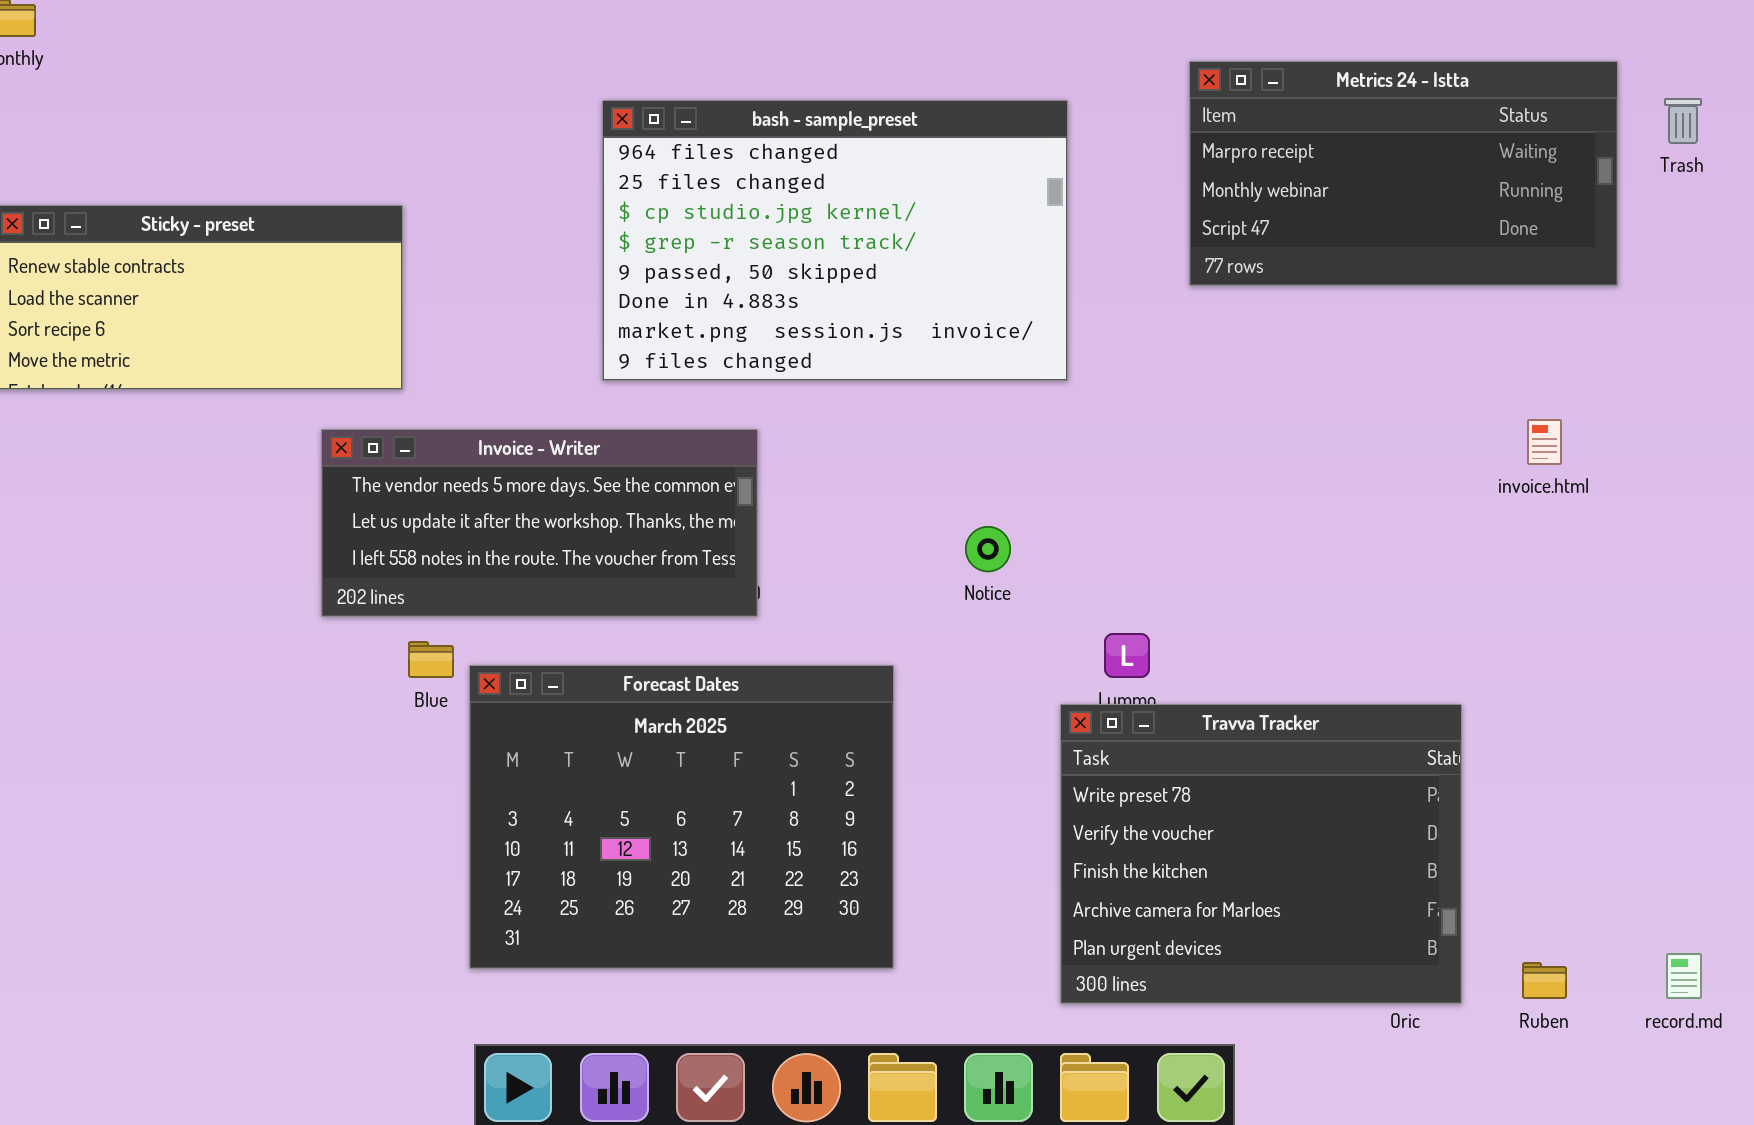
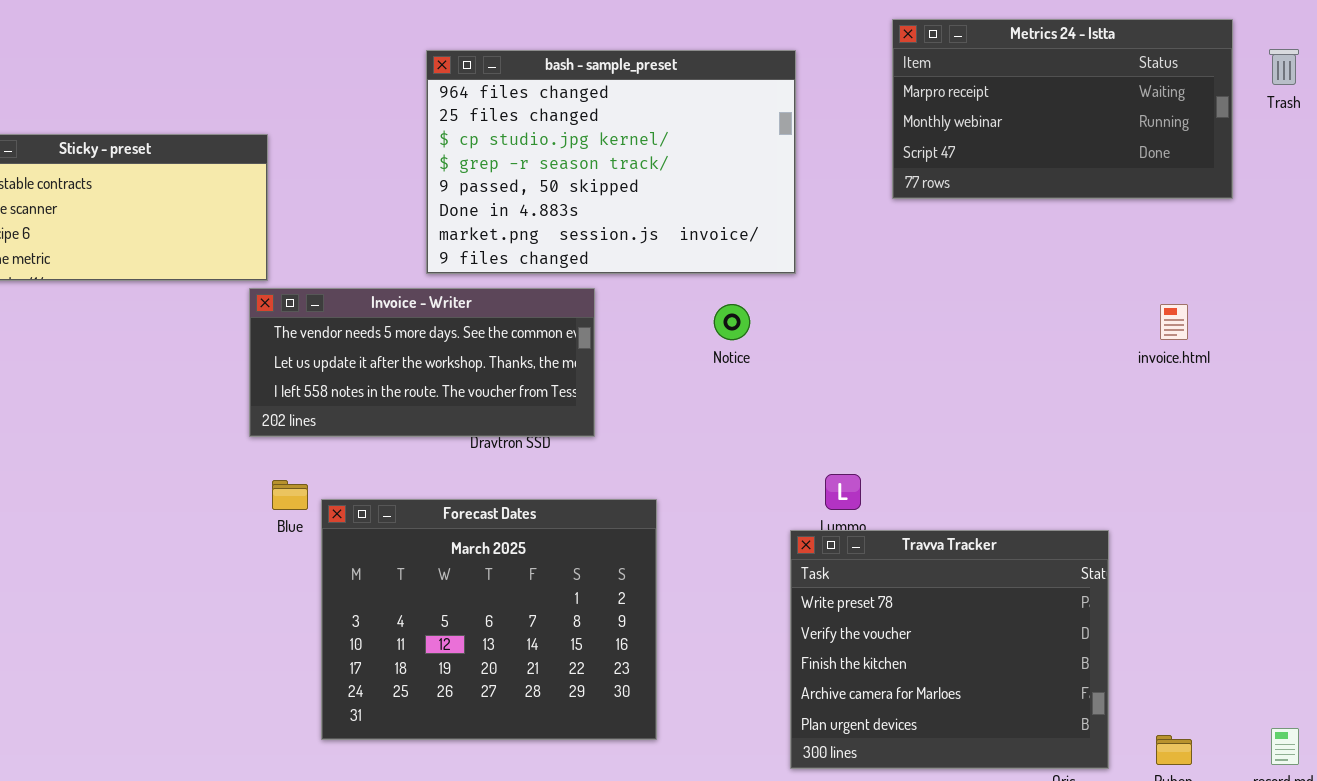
Invoice - Writer: [321,429,758,617] -> [249,288,595,437], moved
Notice: [965,526,1011,572] -> [714,304,750,340], moved

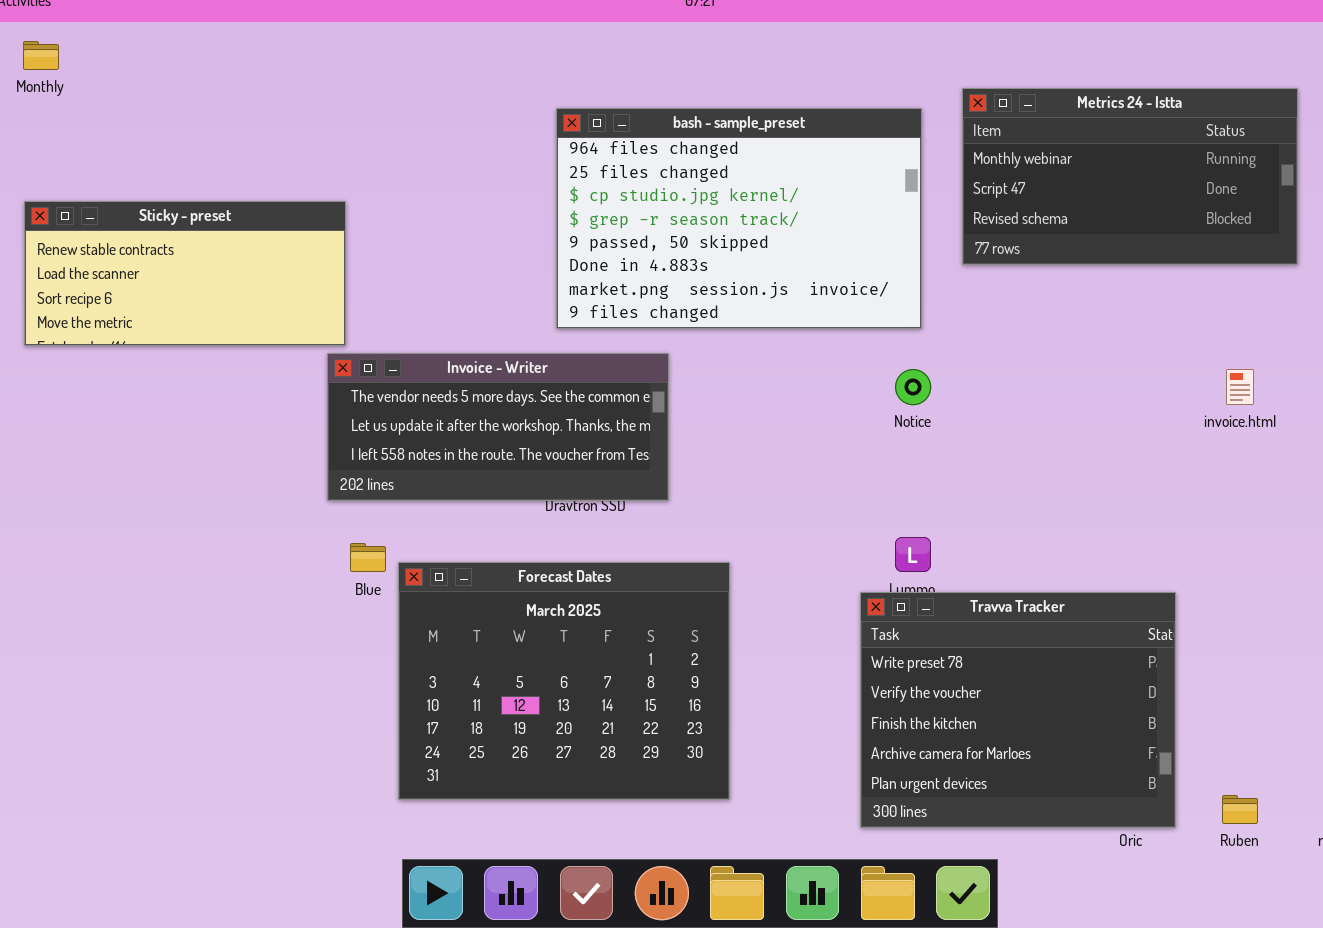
Metrics 24 - Istta: [892,19,1233,199] -> [962,88,1298,265], scrolled down 1 row
bash - sample_preset: [426,50,796,274] -> [556,108,922,329], moved
Notice: [714,304,750,340] -> [895,369,931,405], moved

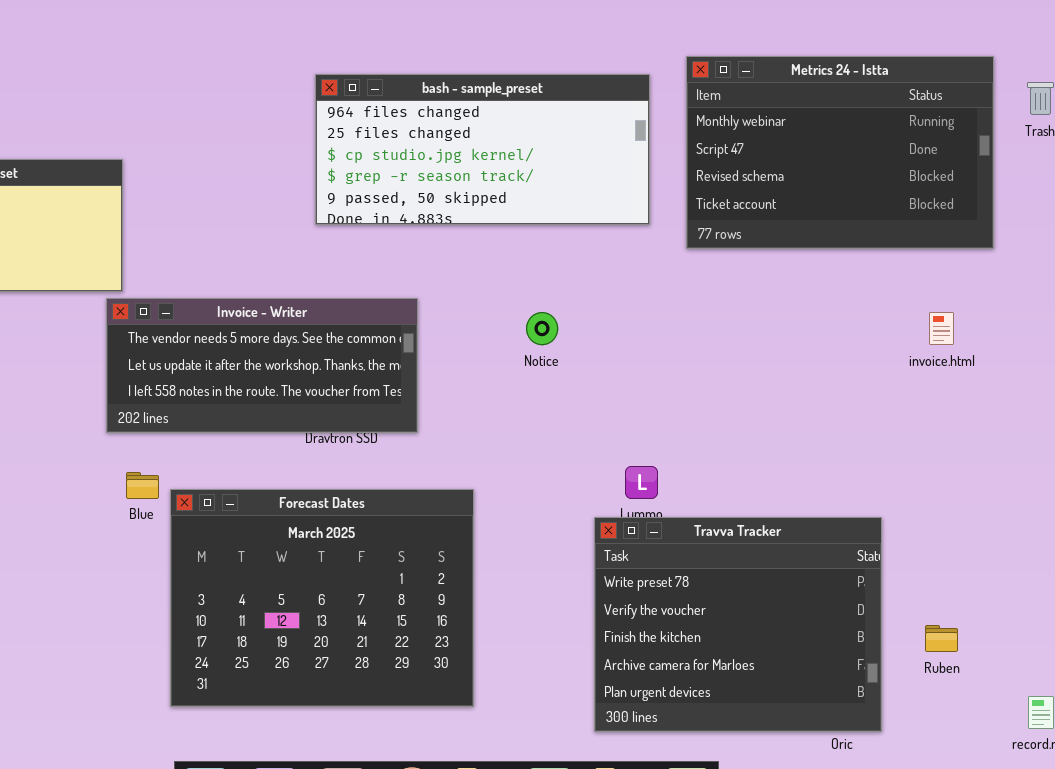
Metrics 24 - Istta: [962,88,1298,265] -> [686,56,994,249], resized
bash - sample_preset: [556,108,922,329] -> [315,74,650,225], resized
Notice: [895,369,931,405] -> [526,312,558,345], moved
Ruben: [1222,795,1258,824] -> [925,625,958,652], moved

